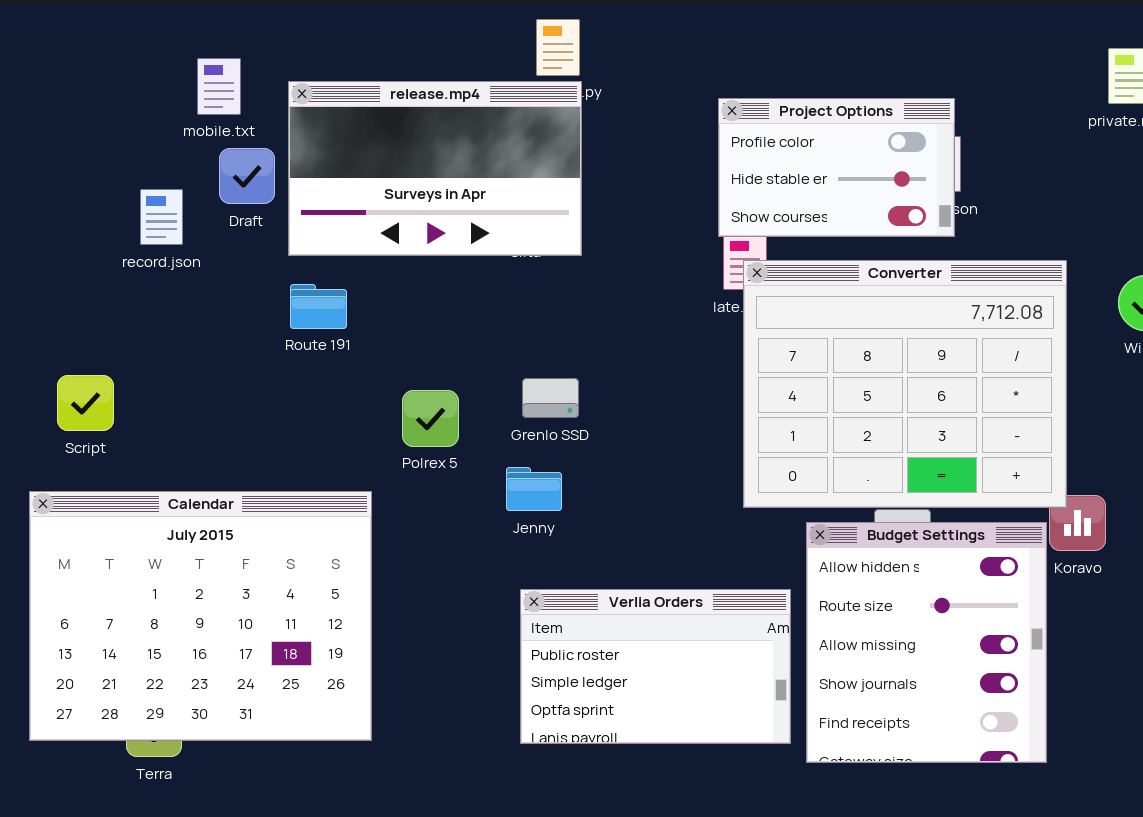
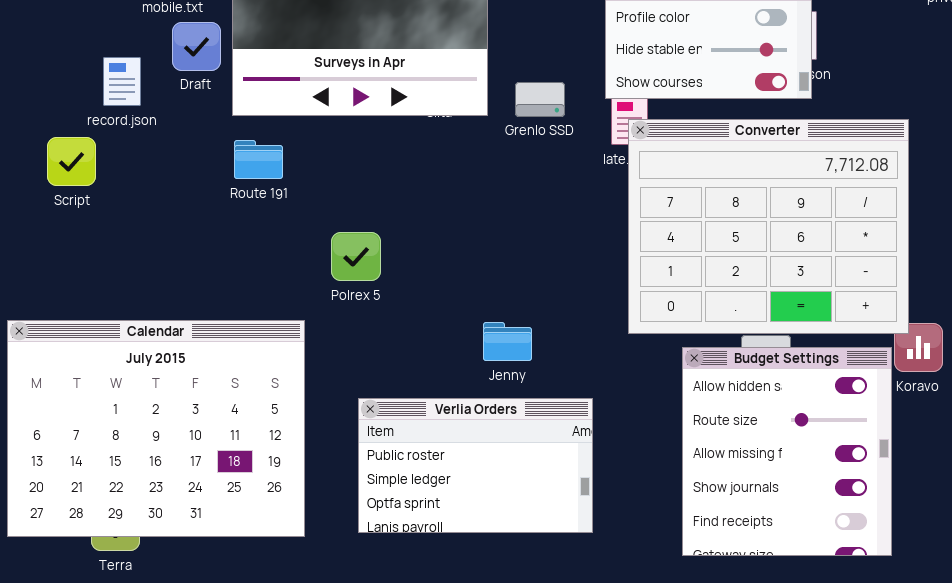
Script: [57,375,114,431] -> [47,137,96,186], moved
Grenlo SSD: [522,378,579,418] -> [515,82,565,117], moved
Jenny: [506,467,562,511] -> [483,322,532,361], moved
Verlia Orders: [520,589,791,744] -> [358,398,593,533], moved

